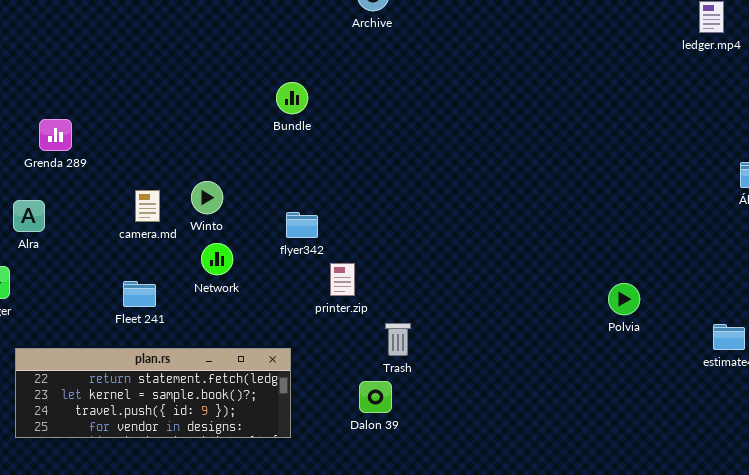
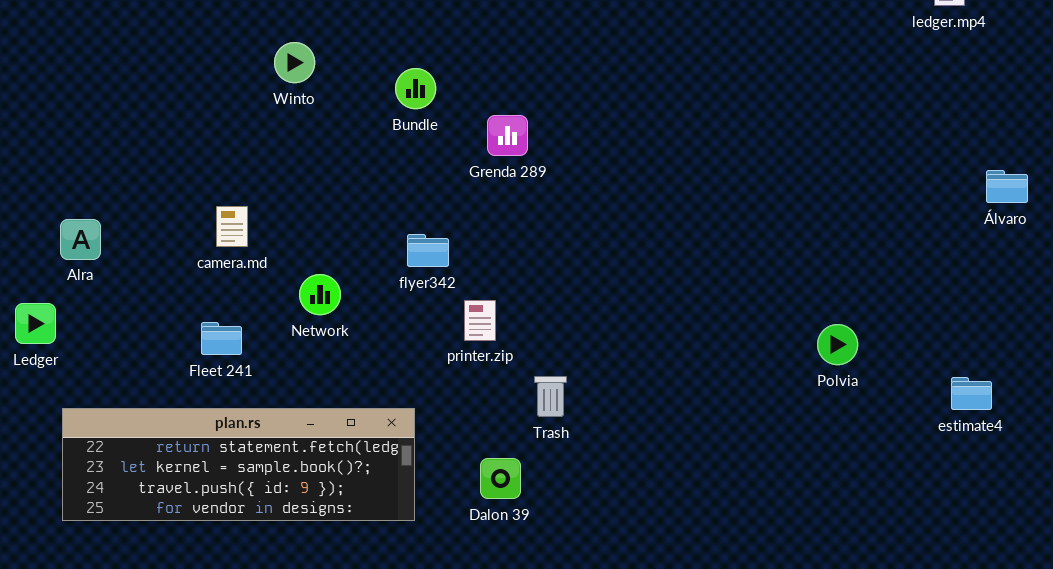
Grenda 289: [39,119,72,151] -> [487,115,528,156], moved
Winto: [191,181,223,214] -> [274,42,315,83], moved
Dalon 39: [359,381,392,413] -> [480,458,521,499], moved

